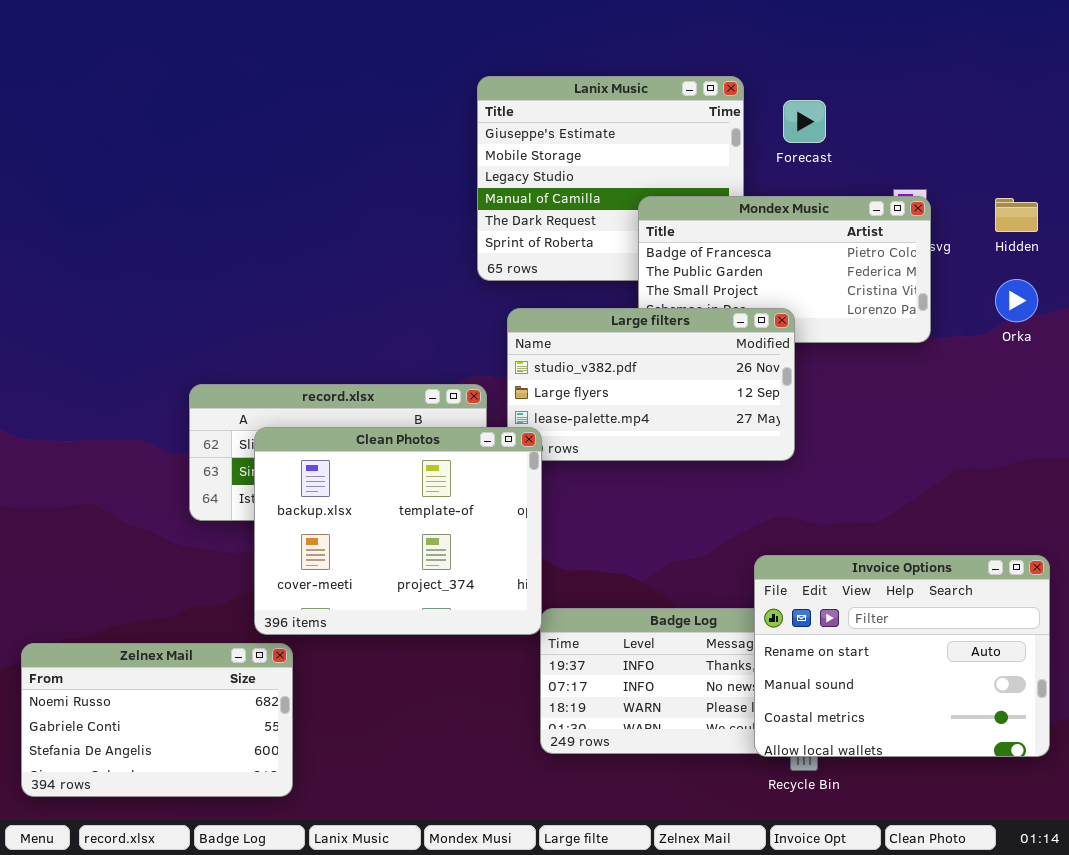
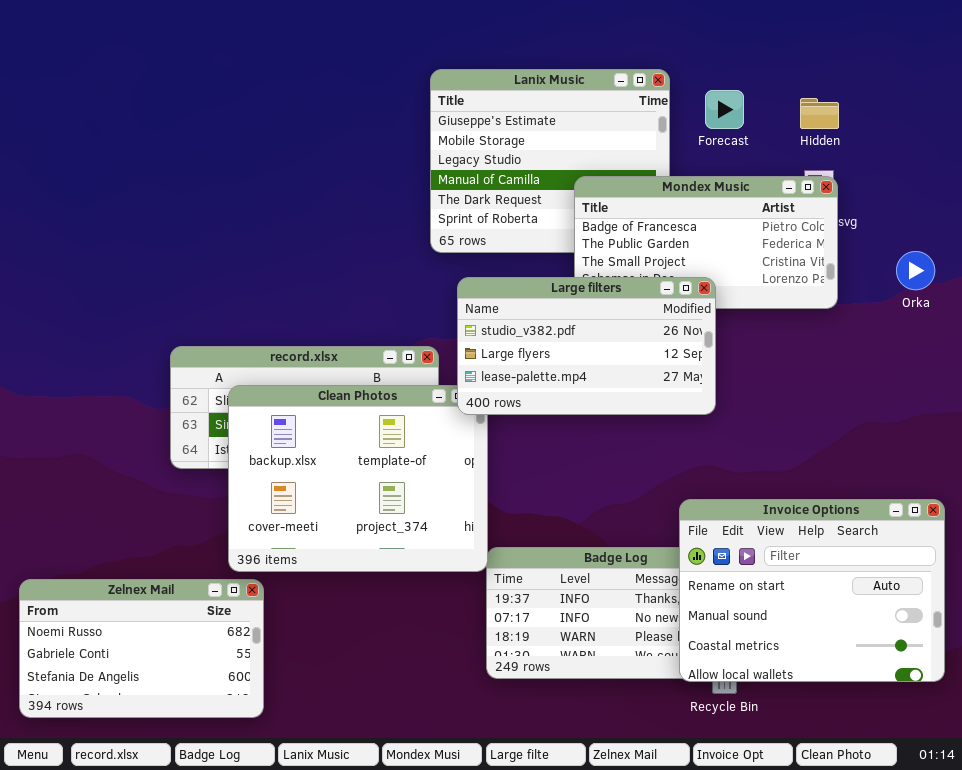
Hidden: [995,198,1038,232] -> [800,98,839,129], moved
Large filters: [507,308,795,461] -> [457,277,716,415], raised

